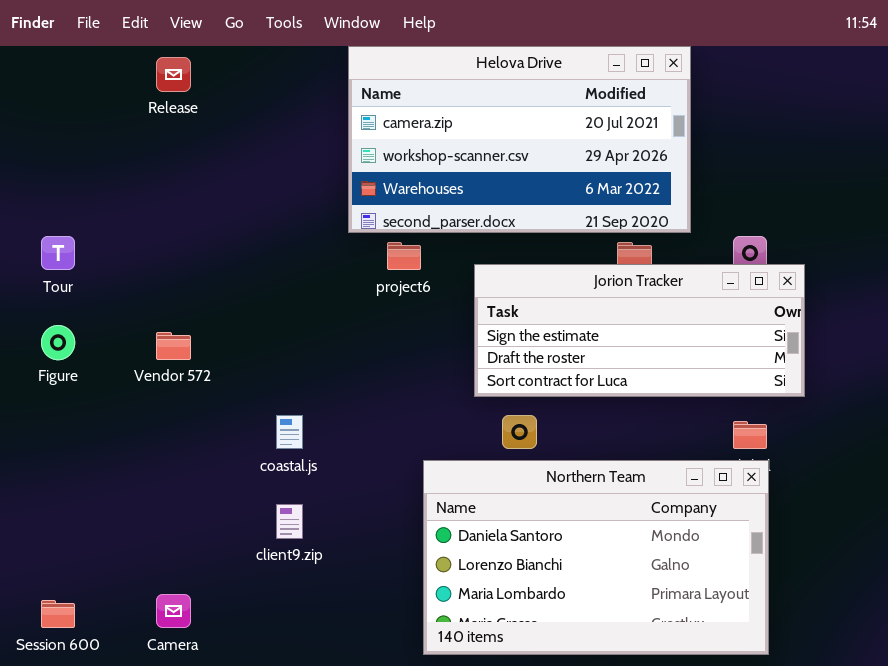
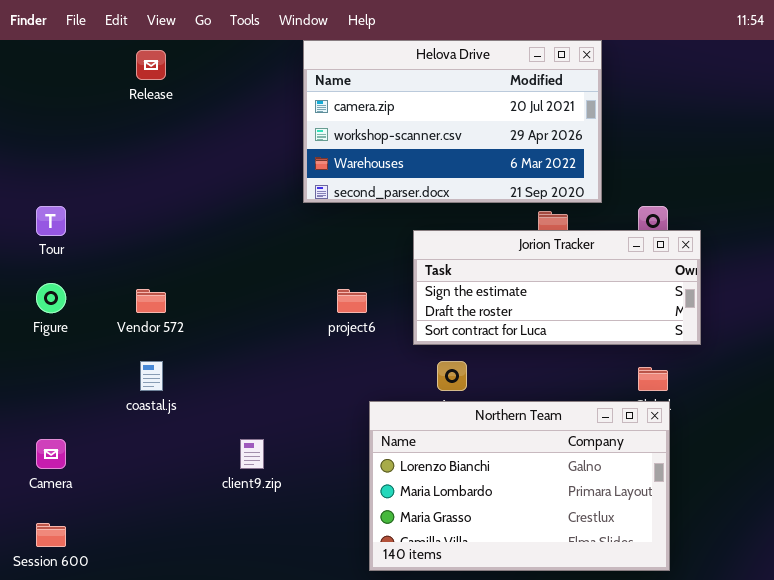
project6: [387,242,421,270] -> [337,289,367,313], moved
coastal.js: [276,415,303,449] -> [140,361,163,391], moved
Northern Team: [423,460,769,655] -> [369,401,670,571], scrolled down 1 row
Camera: [156,594,191,628] -> [36,439,66,469], moved

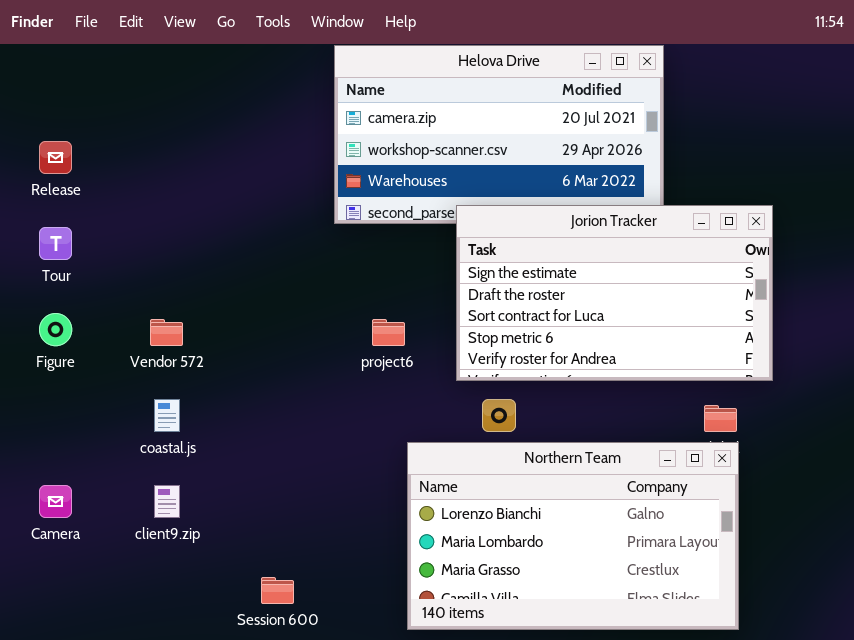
Release: [136,50,166,80] -> [39,141,72,174], moved
Jorion Tracker: [413,230,701,345] -> [456,205,773,381], resized
client9.zip: [240,439,264,469] -> [154,485,180,518], moved
Session 600: [36,523,66,547] -> [261,577,294,604], moved

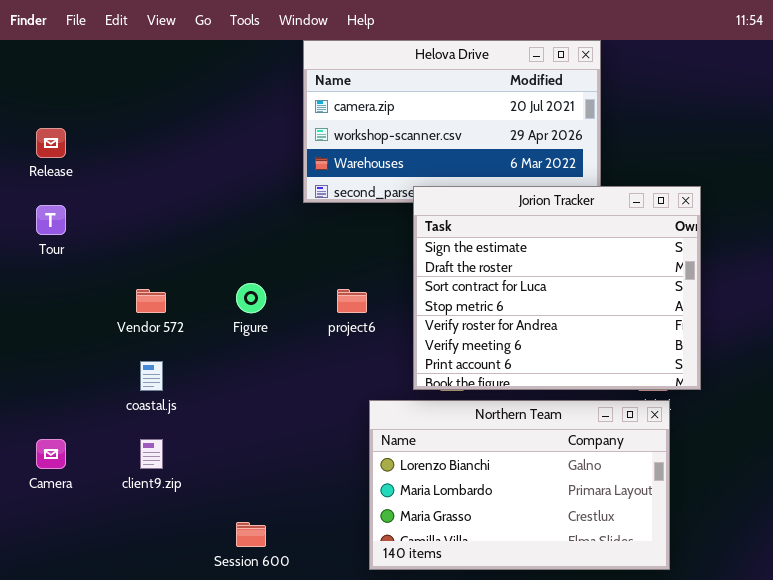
Jorion Tracker: [456,205,773,381] -> [413,186,701,390], resized
Figure: [39,313,72,346] -> [236,283,266,313], moved

